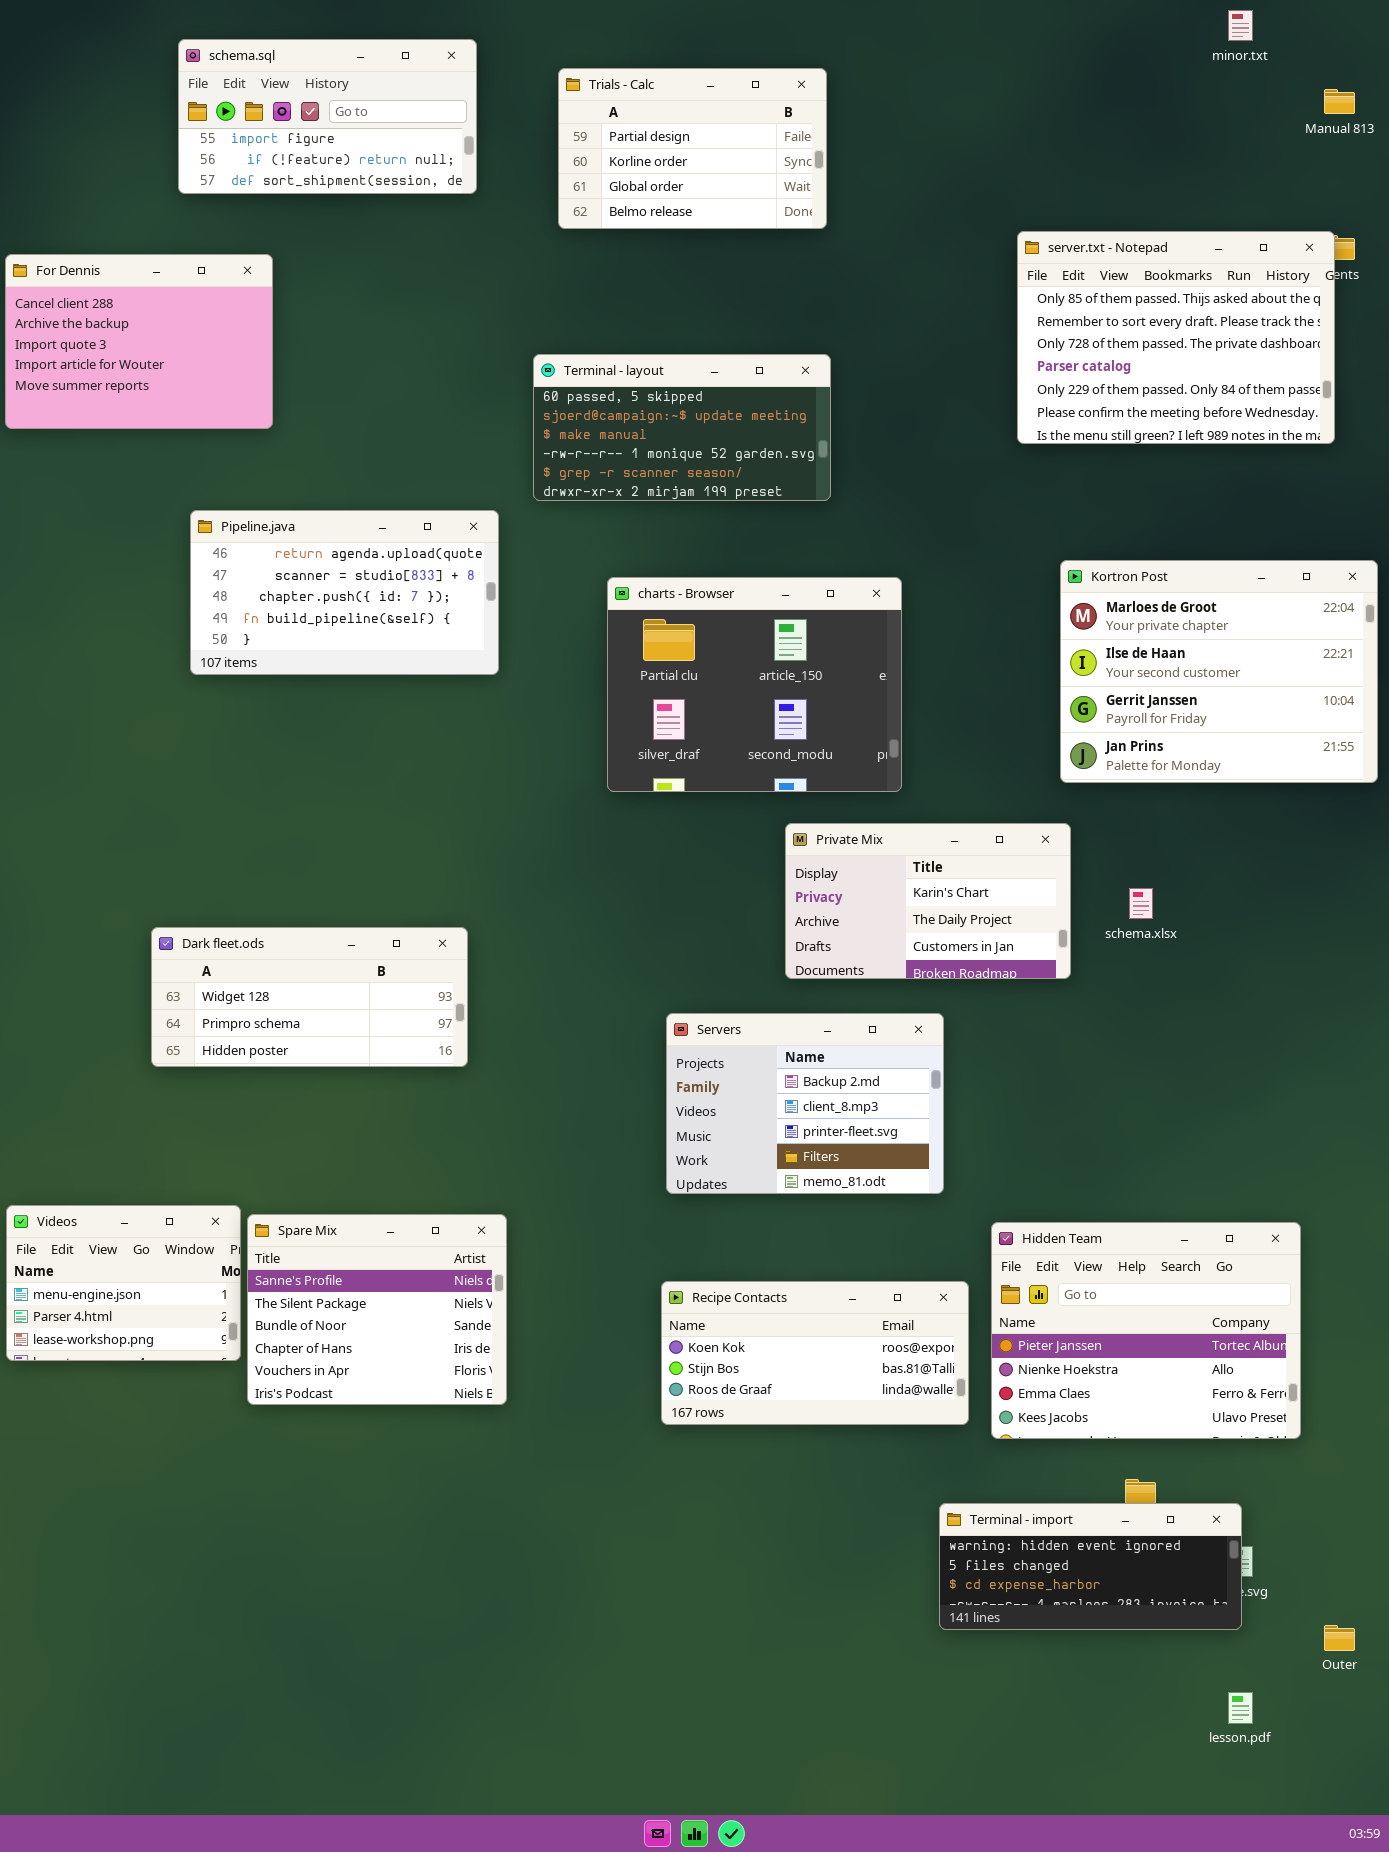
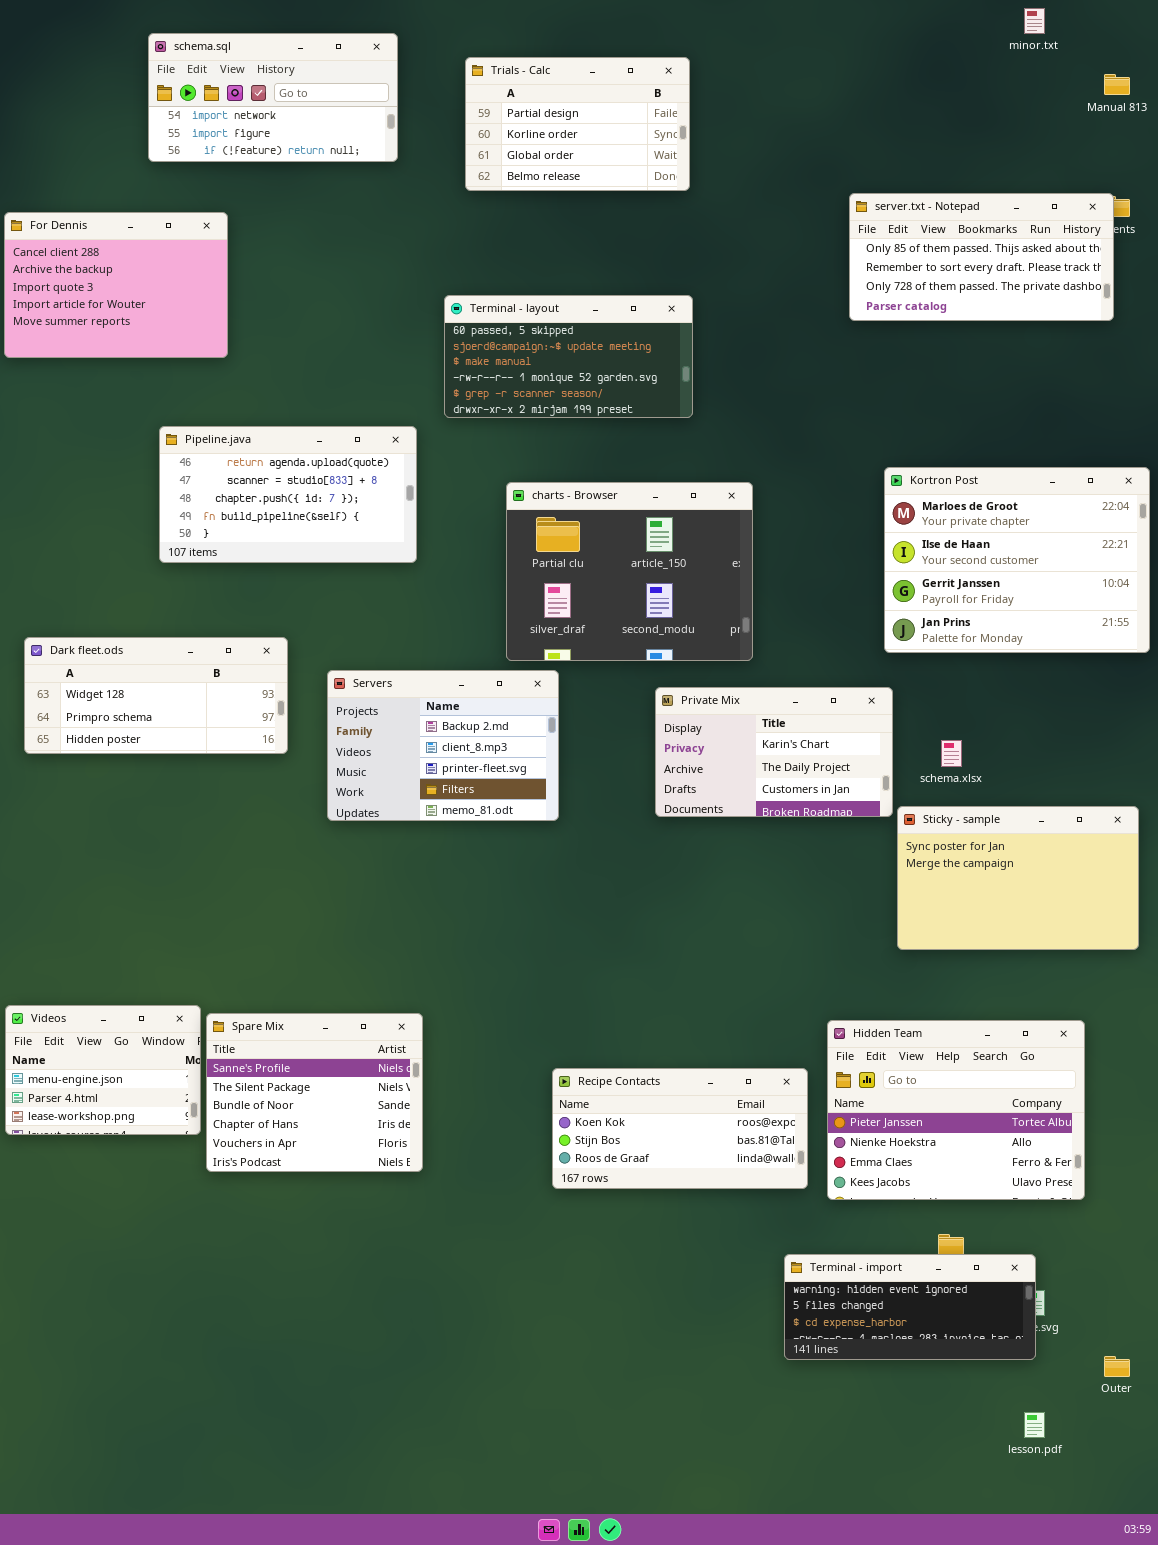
schema.sql: [178,39,477,194] -> [148,33,398,162], scrolled up 1 row
server.txt - Notepad: [1017,231,1335,444] -> [849,193,1114,321], resized
Dark fleet.ods: [151,927,468,1067] -> [24,637,288,754], moved
Sticky - sample: none -> [897,806,1139,950], opened
Servers: [666,1013,944,1194] -> [327,670,559,821], moved

